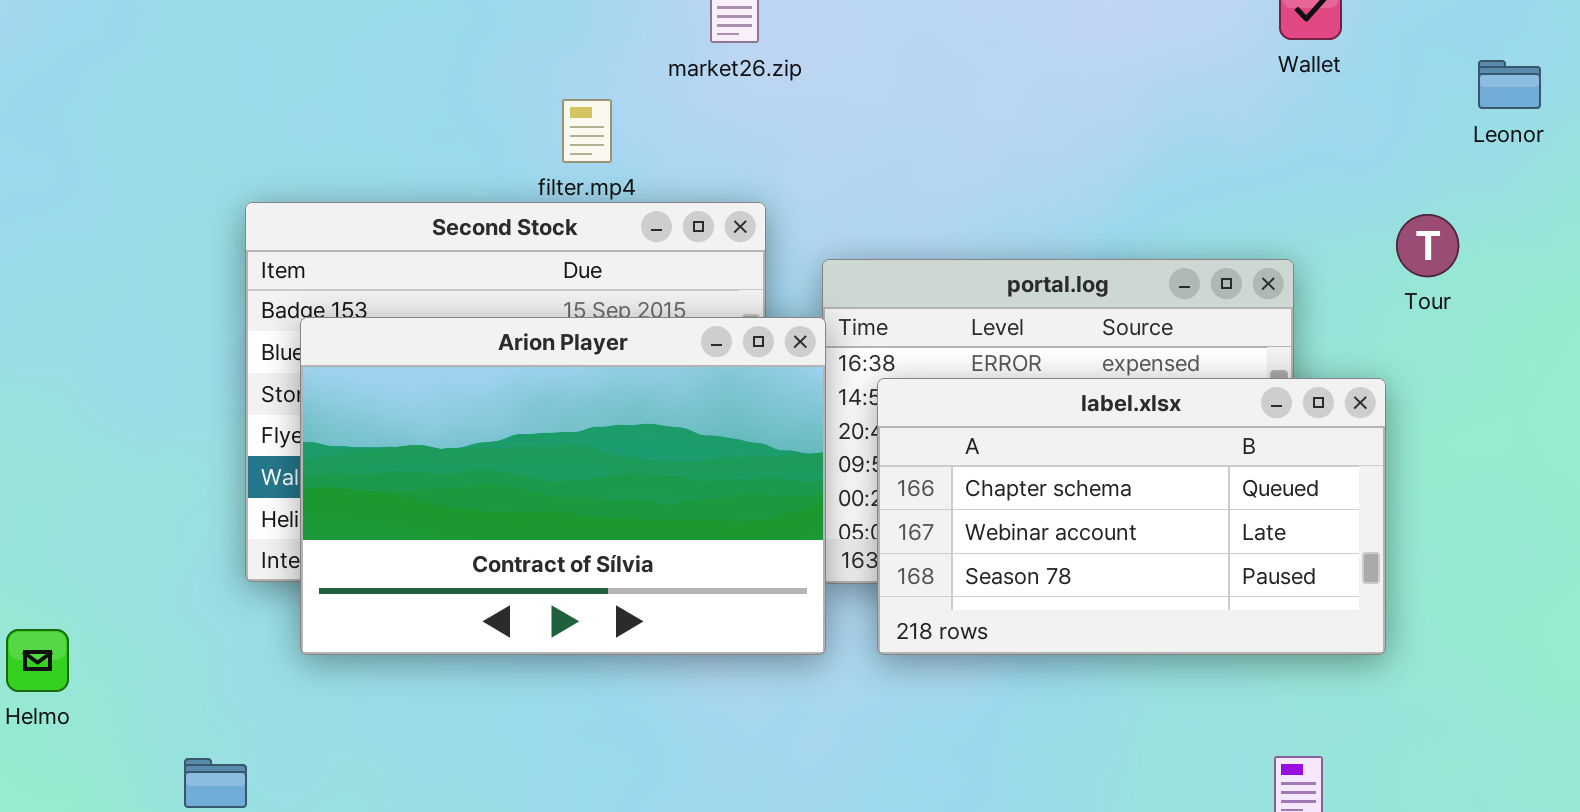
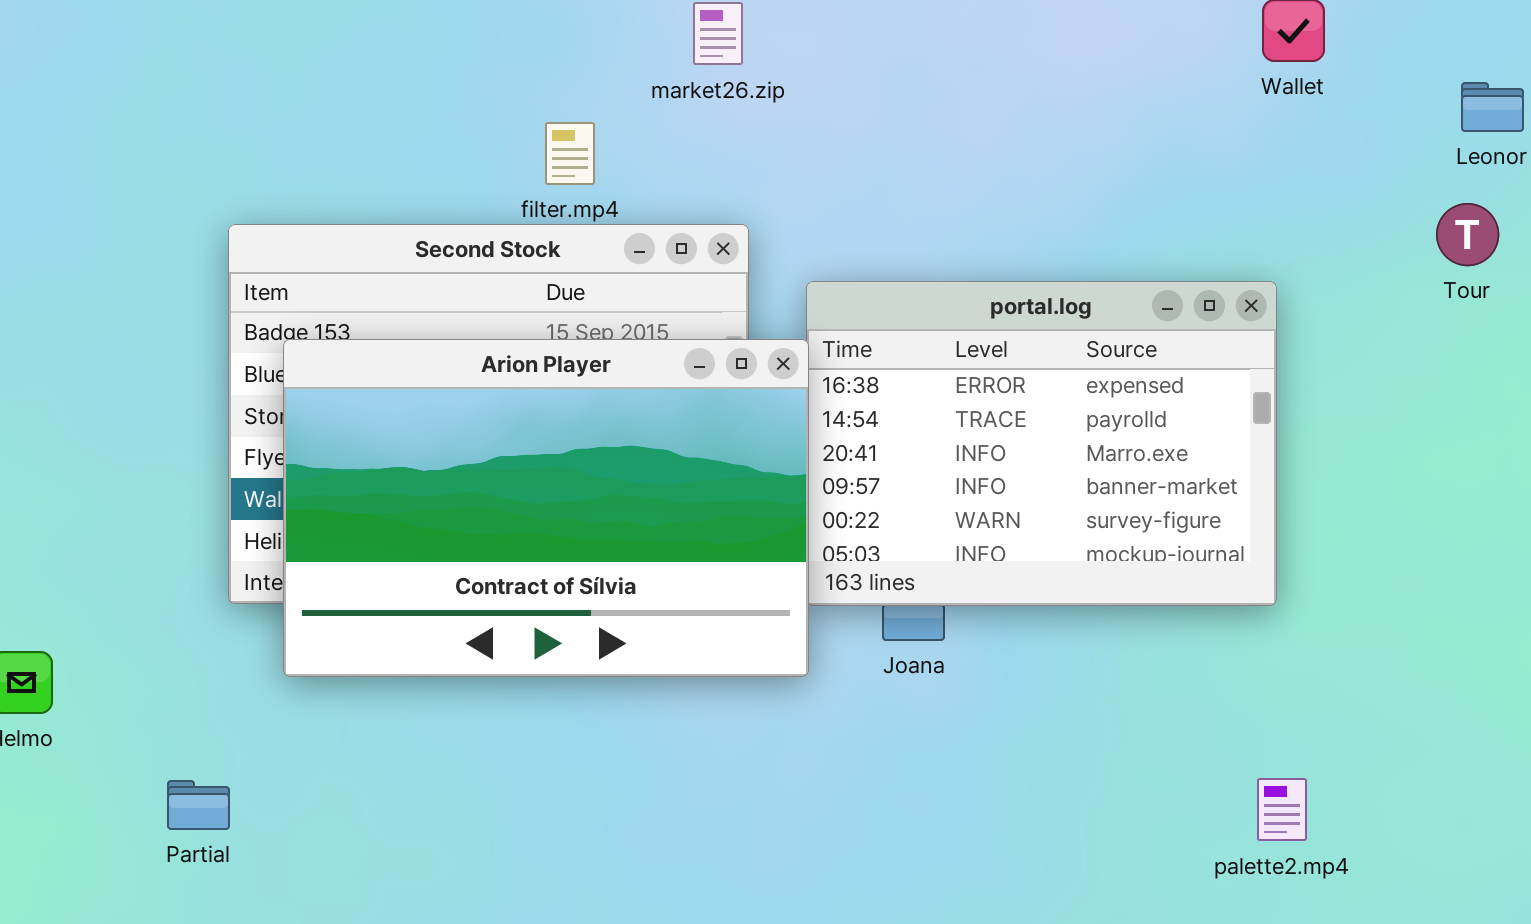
Tour: [1396,214,1459,277] -> [1436,203,1499,266], moved
label.xlsx: [877,378,1386,655] -> none, closed

